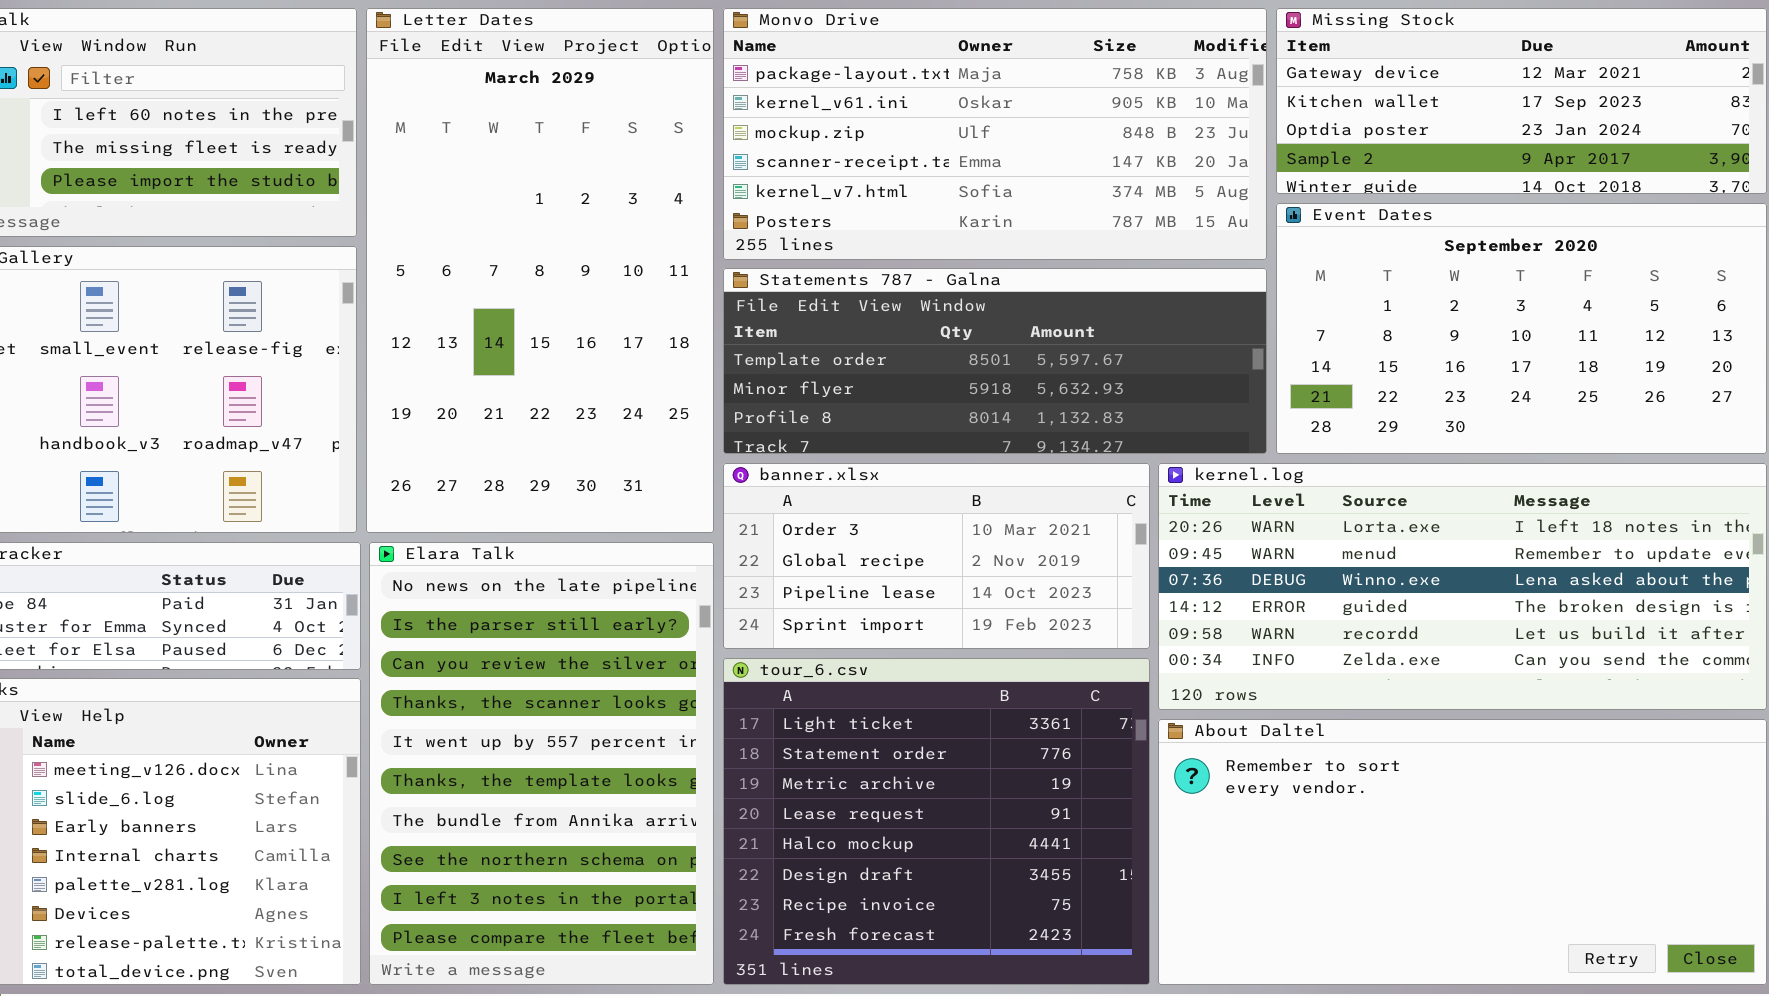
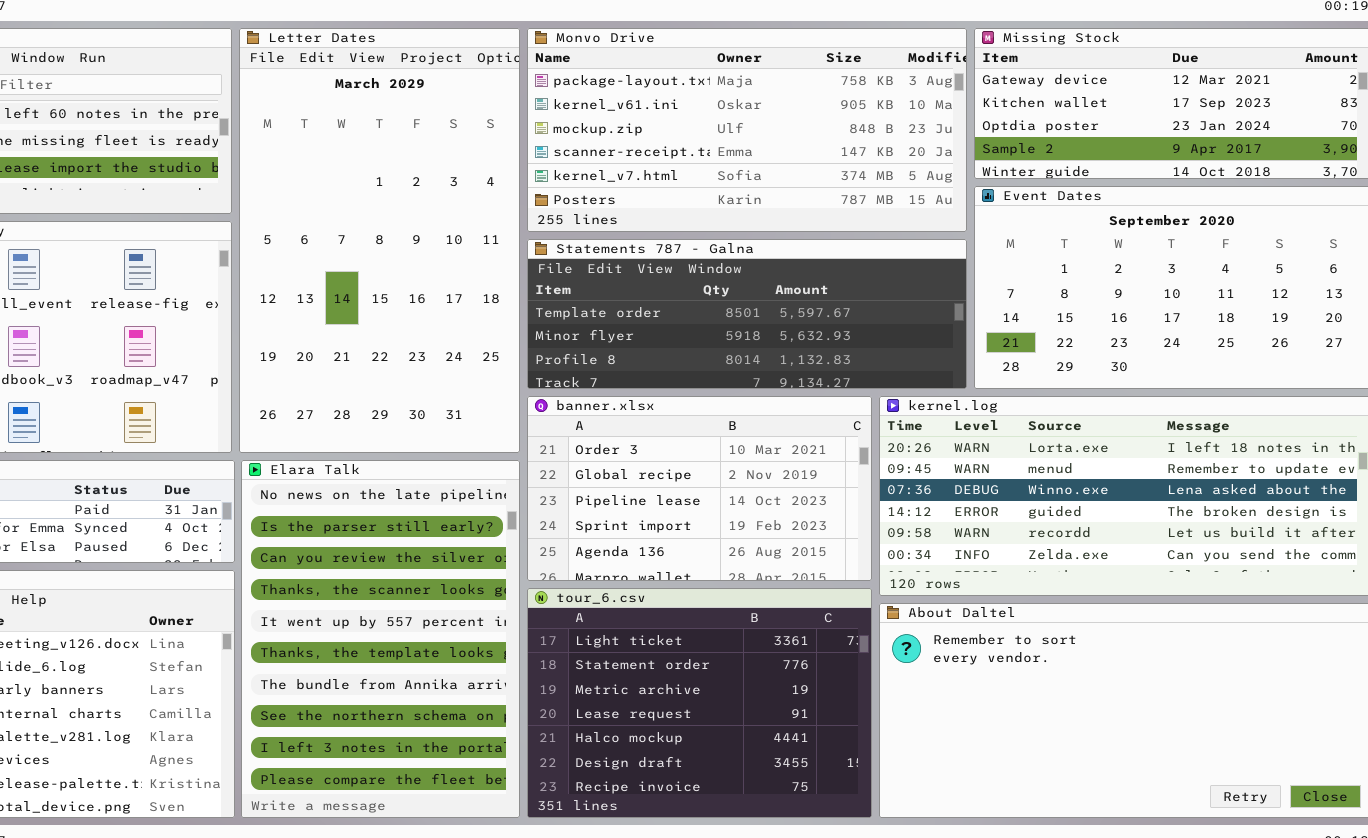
banner.xlsx: [723,463,1150,649] -> [527,396,872,581], resized
tour_6.csv: [723,658,1150,985] -> [527,588,872,818], resized

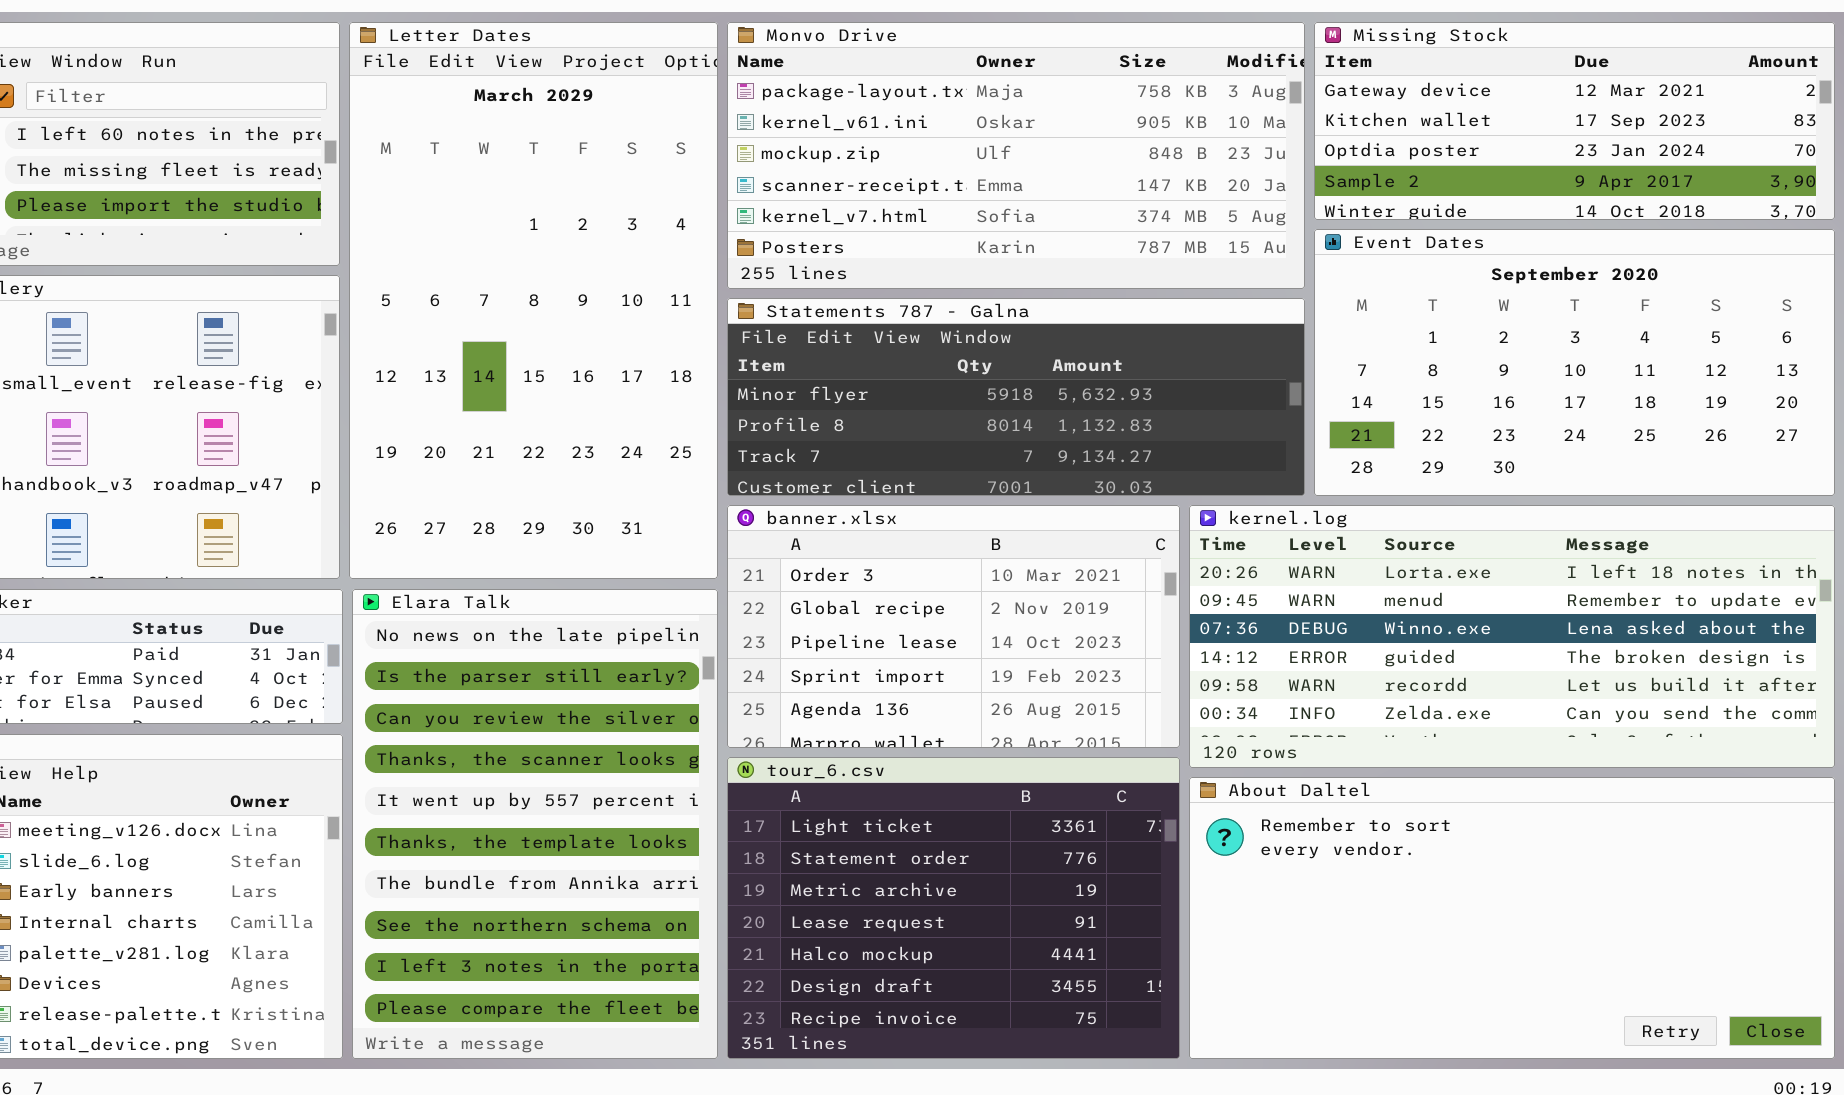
Statements 787 - Galna: [527,239,967,389] -> [727,298,1305,496], scrolled down 1 row

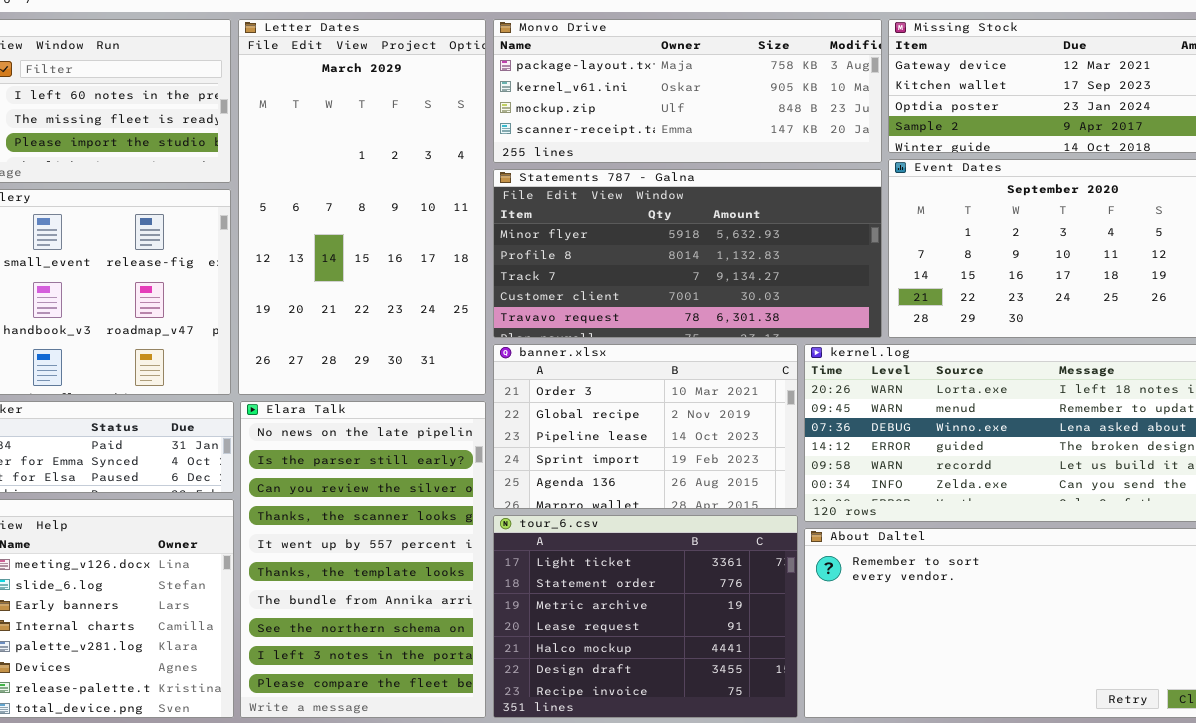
Monvo Drive: [727,22,1305,289] -> [493,19,882,163], resized
Statements 787 - Galna: [727,298,1305,496] -> [493,169,882,338], resized

